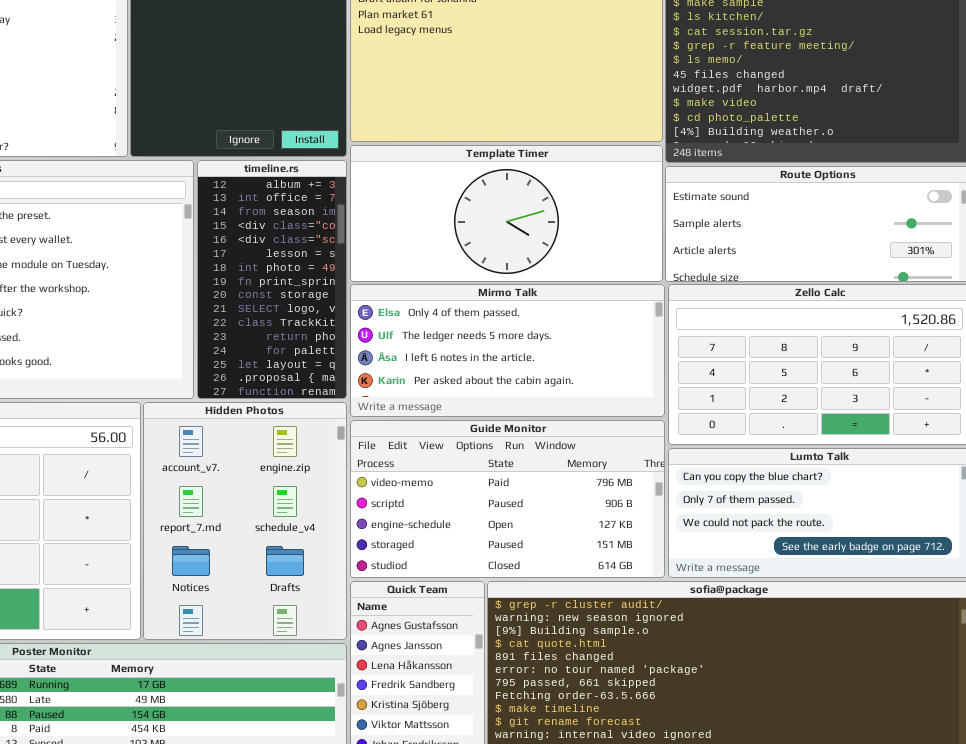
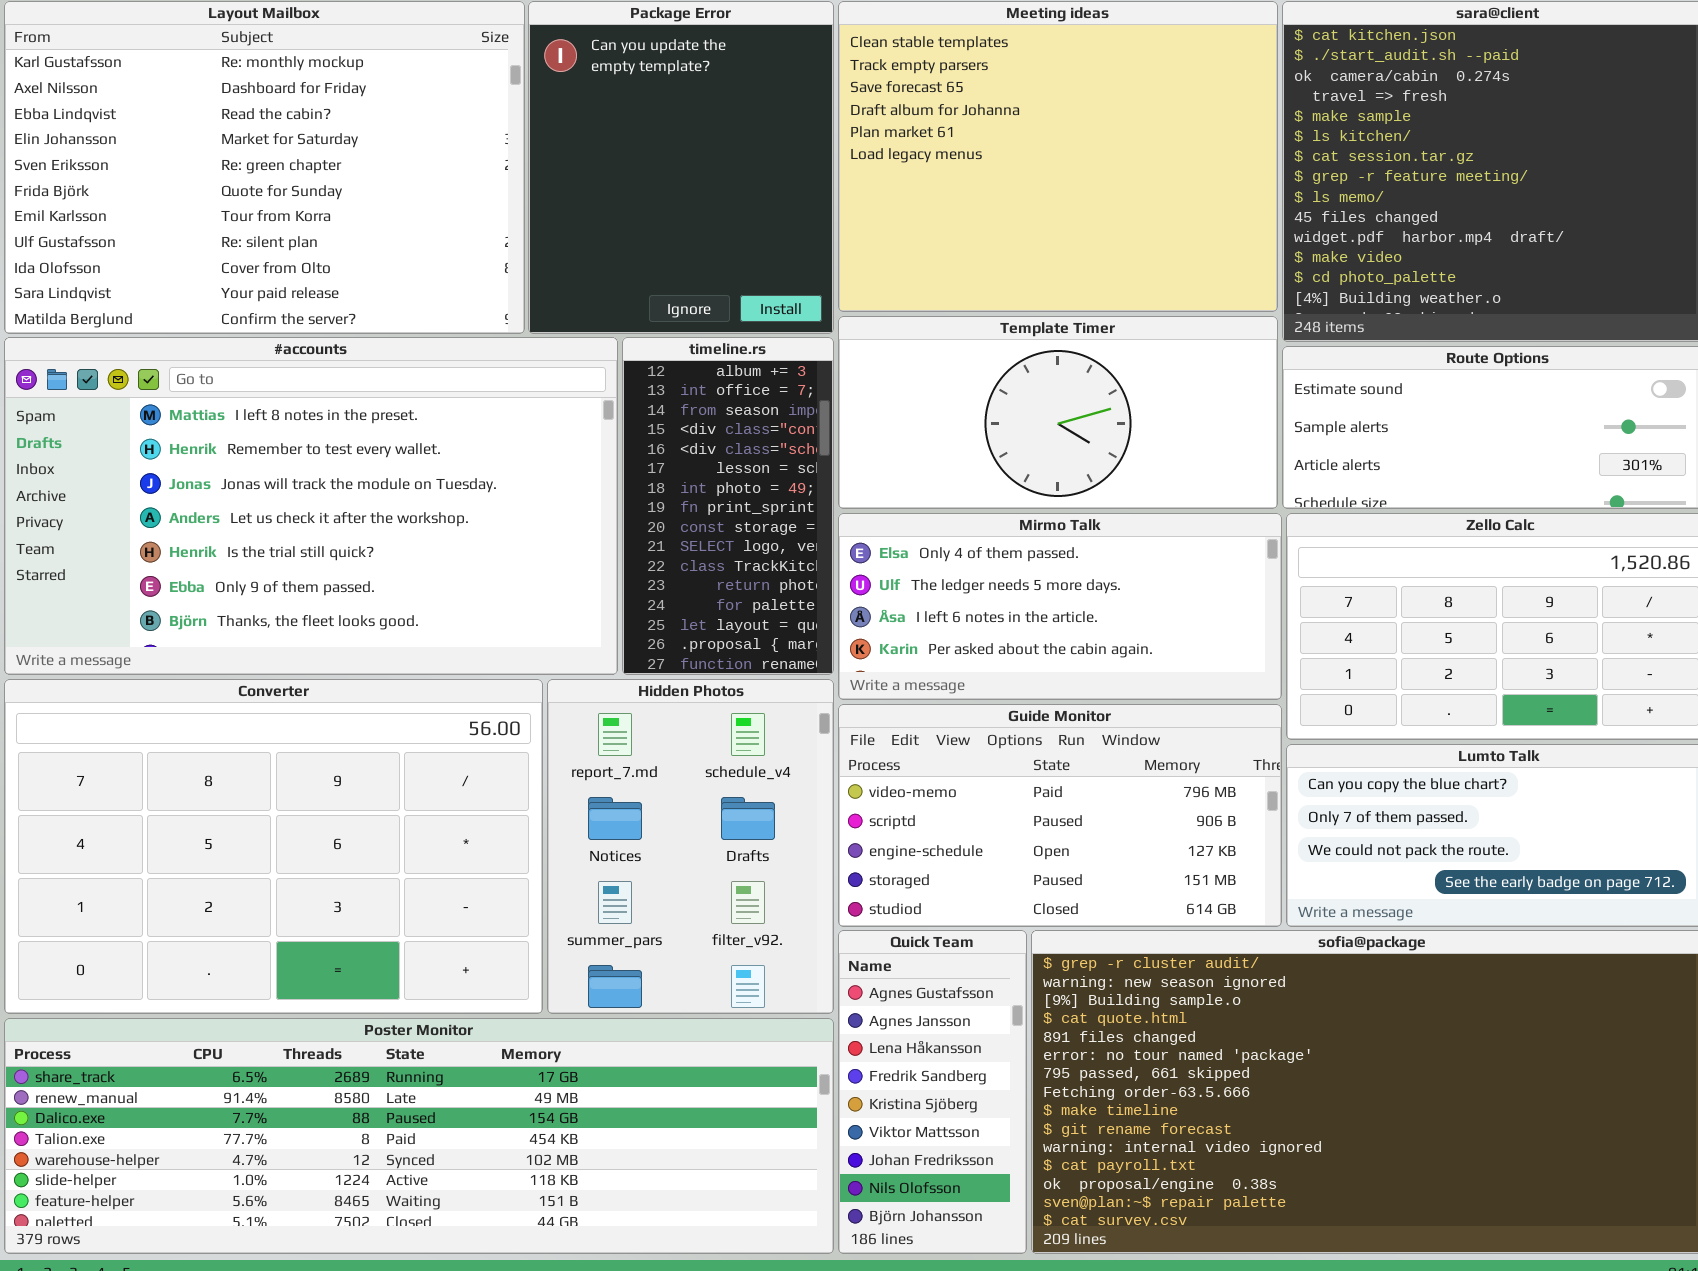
Hidden Photos: [143,402,347,640] -> [547,679,834,1014], scrolled down 1 row

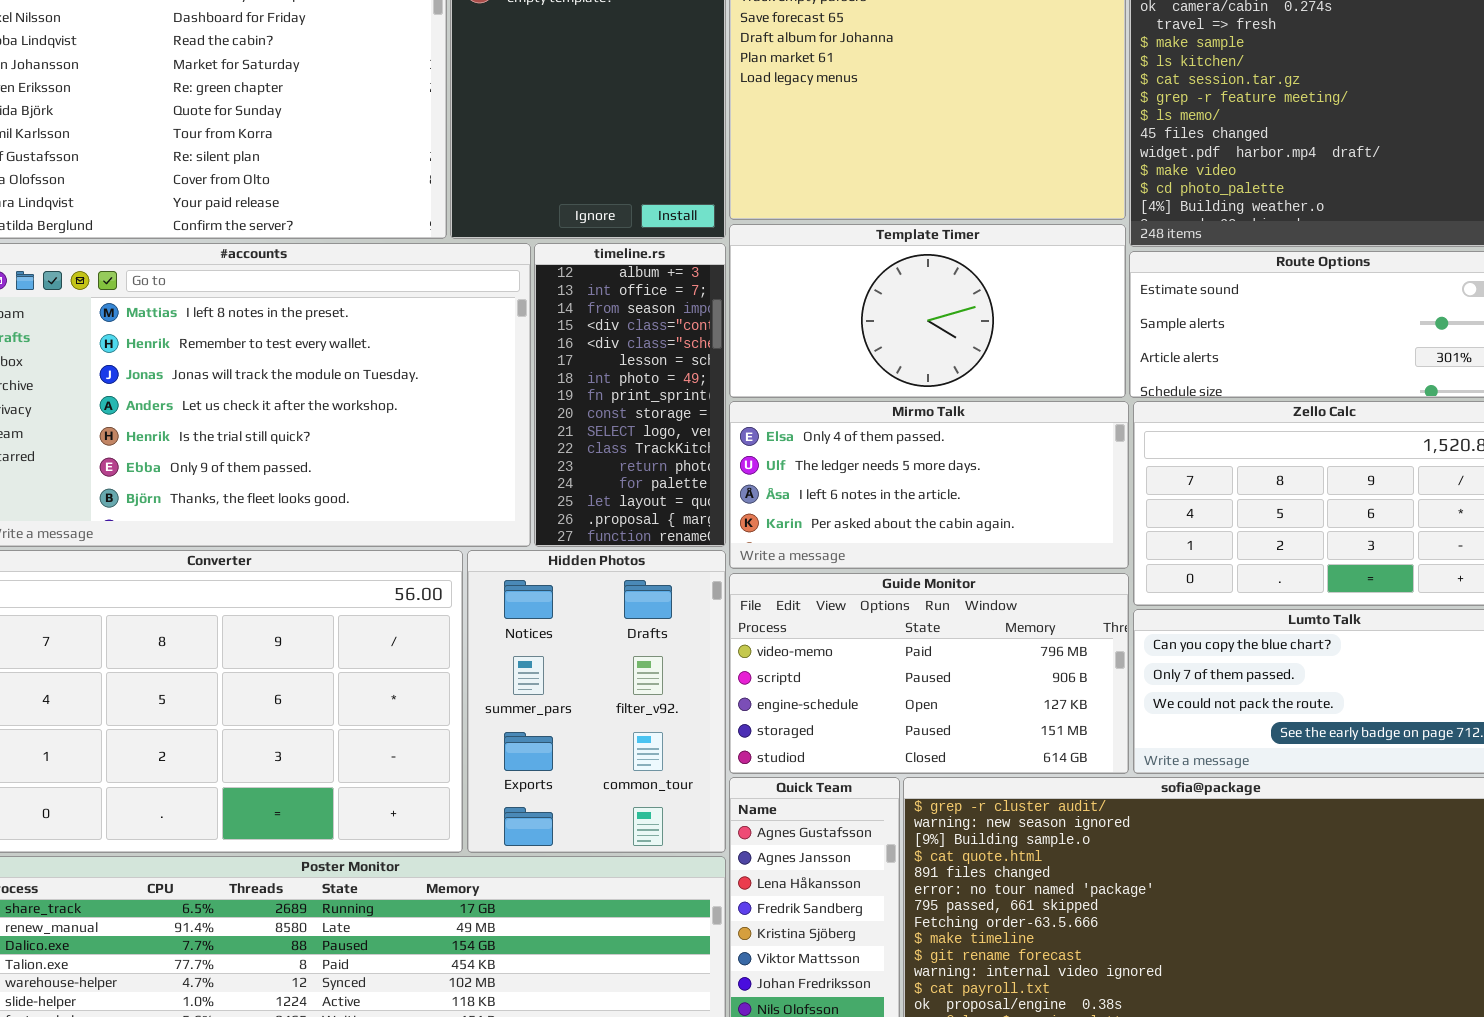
Hidden Photos: [547,679,834,1014] -> [467,550,726,853], scrolled down 1 row

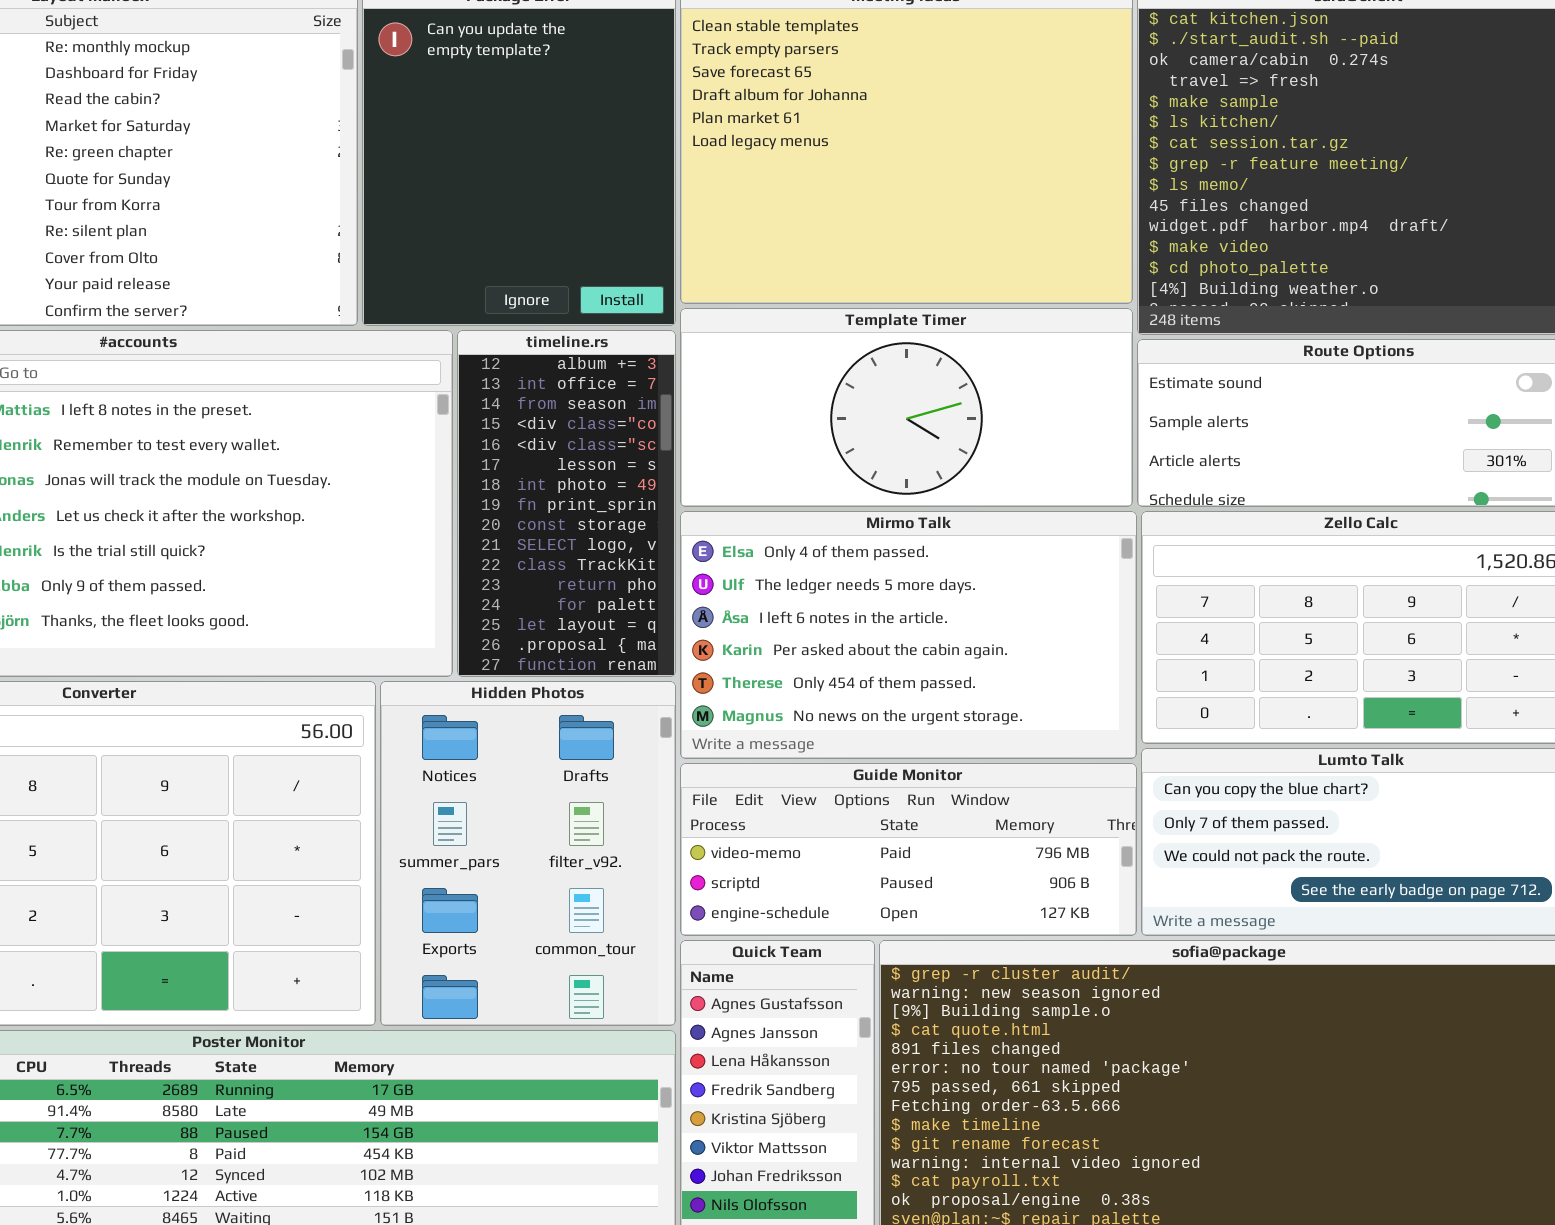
Mirmo Talk: [729,401,1129,569] -> [680,511,1137,759], resized
Guide Monitor: [729,573,1129,774] -> [680,763,1137,936], resized

